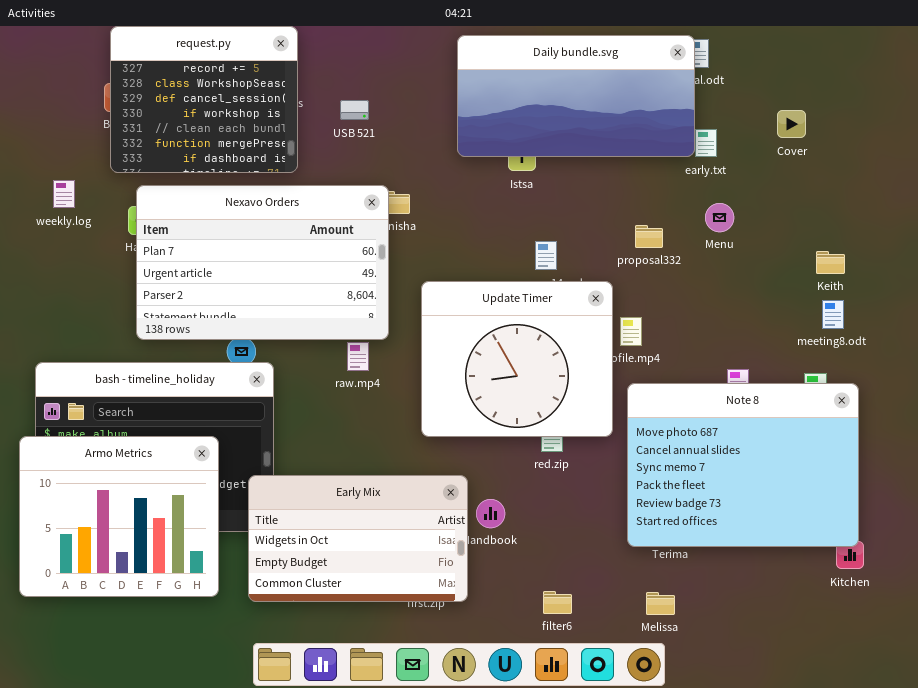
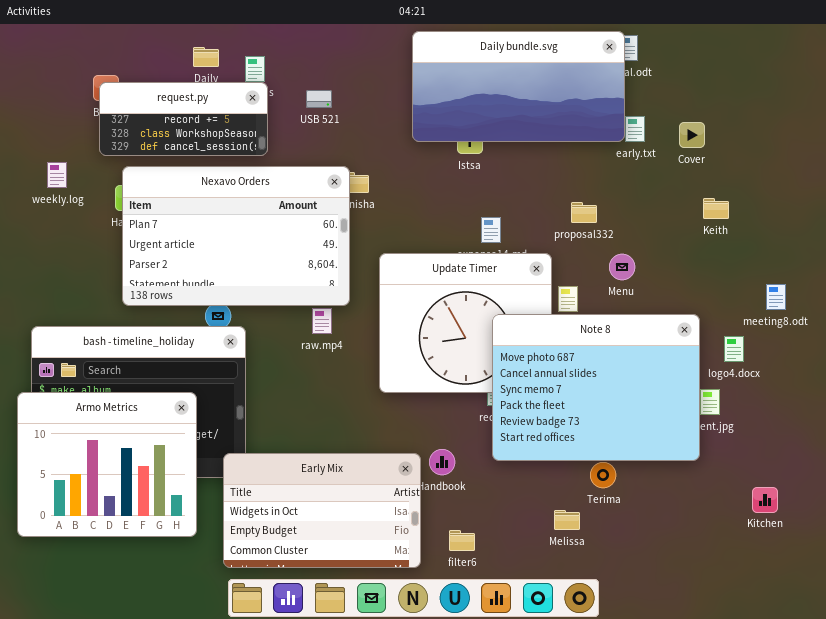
request.py: [110,26,298,173] -> [99,82,268,156], resized
Cover: [777,110,806,138] -> [679,122,705,148], moved
Menu: [705,203,734,232] -> [609,254,635,280], moved
Keith: [816,251,845,274] -> [703,198,729,219], moved
meeting8.odt: [822,300,844,329] -> [766,284,786,310], moved
Note 8: [627,383,859,547] -> [492,314,700,461], moved
Early Mix: [248,475,468,602] -> [223,453,421,568], moved
filter6: [543,591,572,614] -> [449,530,475,551], moved
Melissa: [646,592,675,615] -> [554,510,580,530], moved

